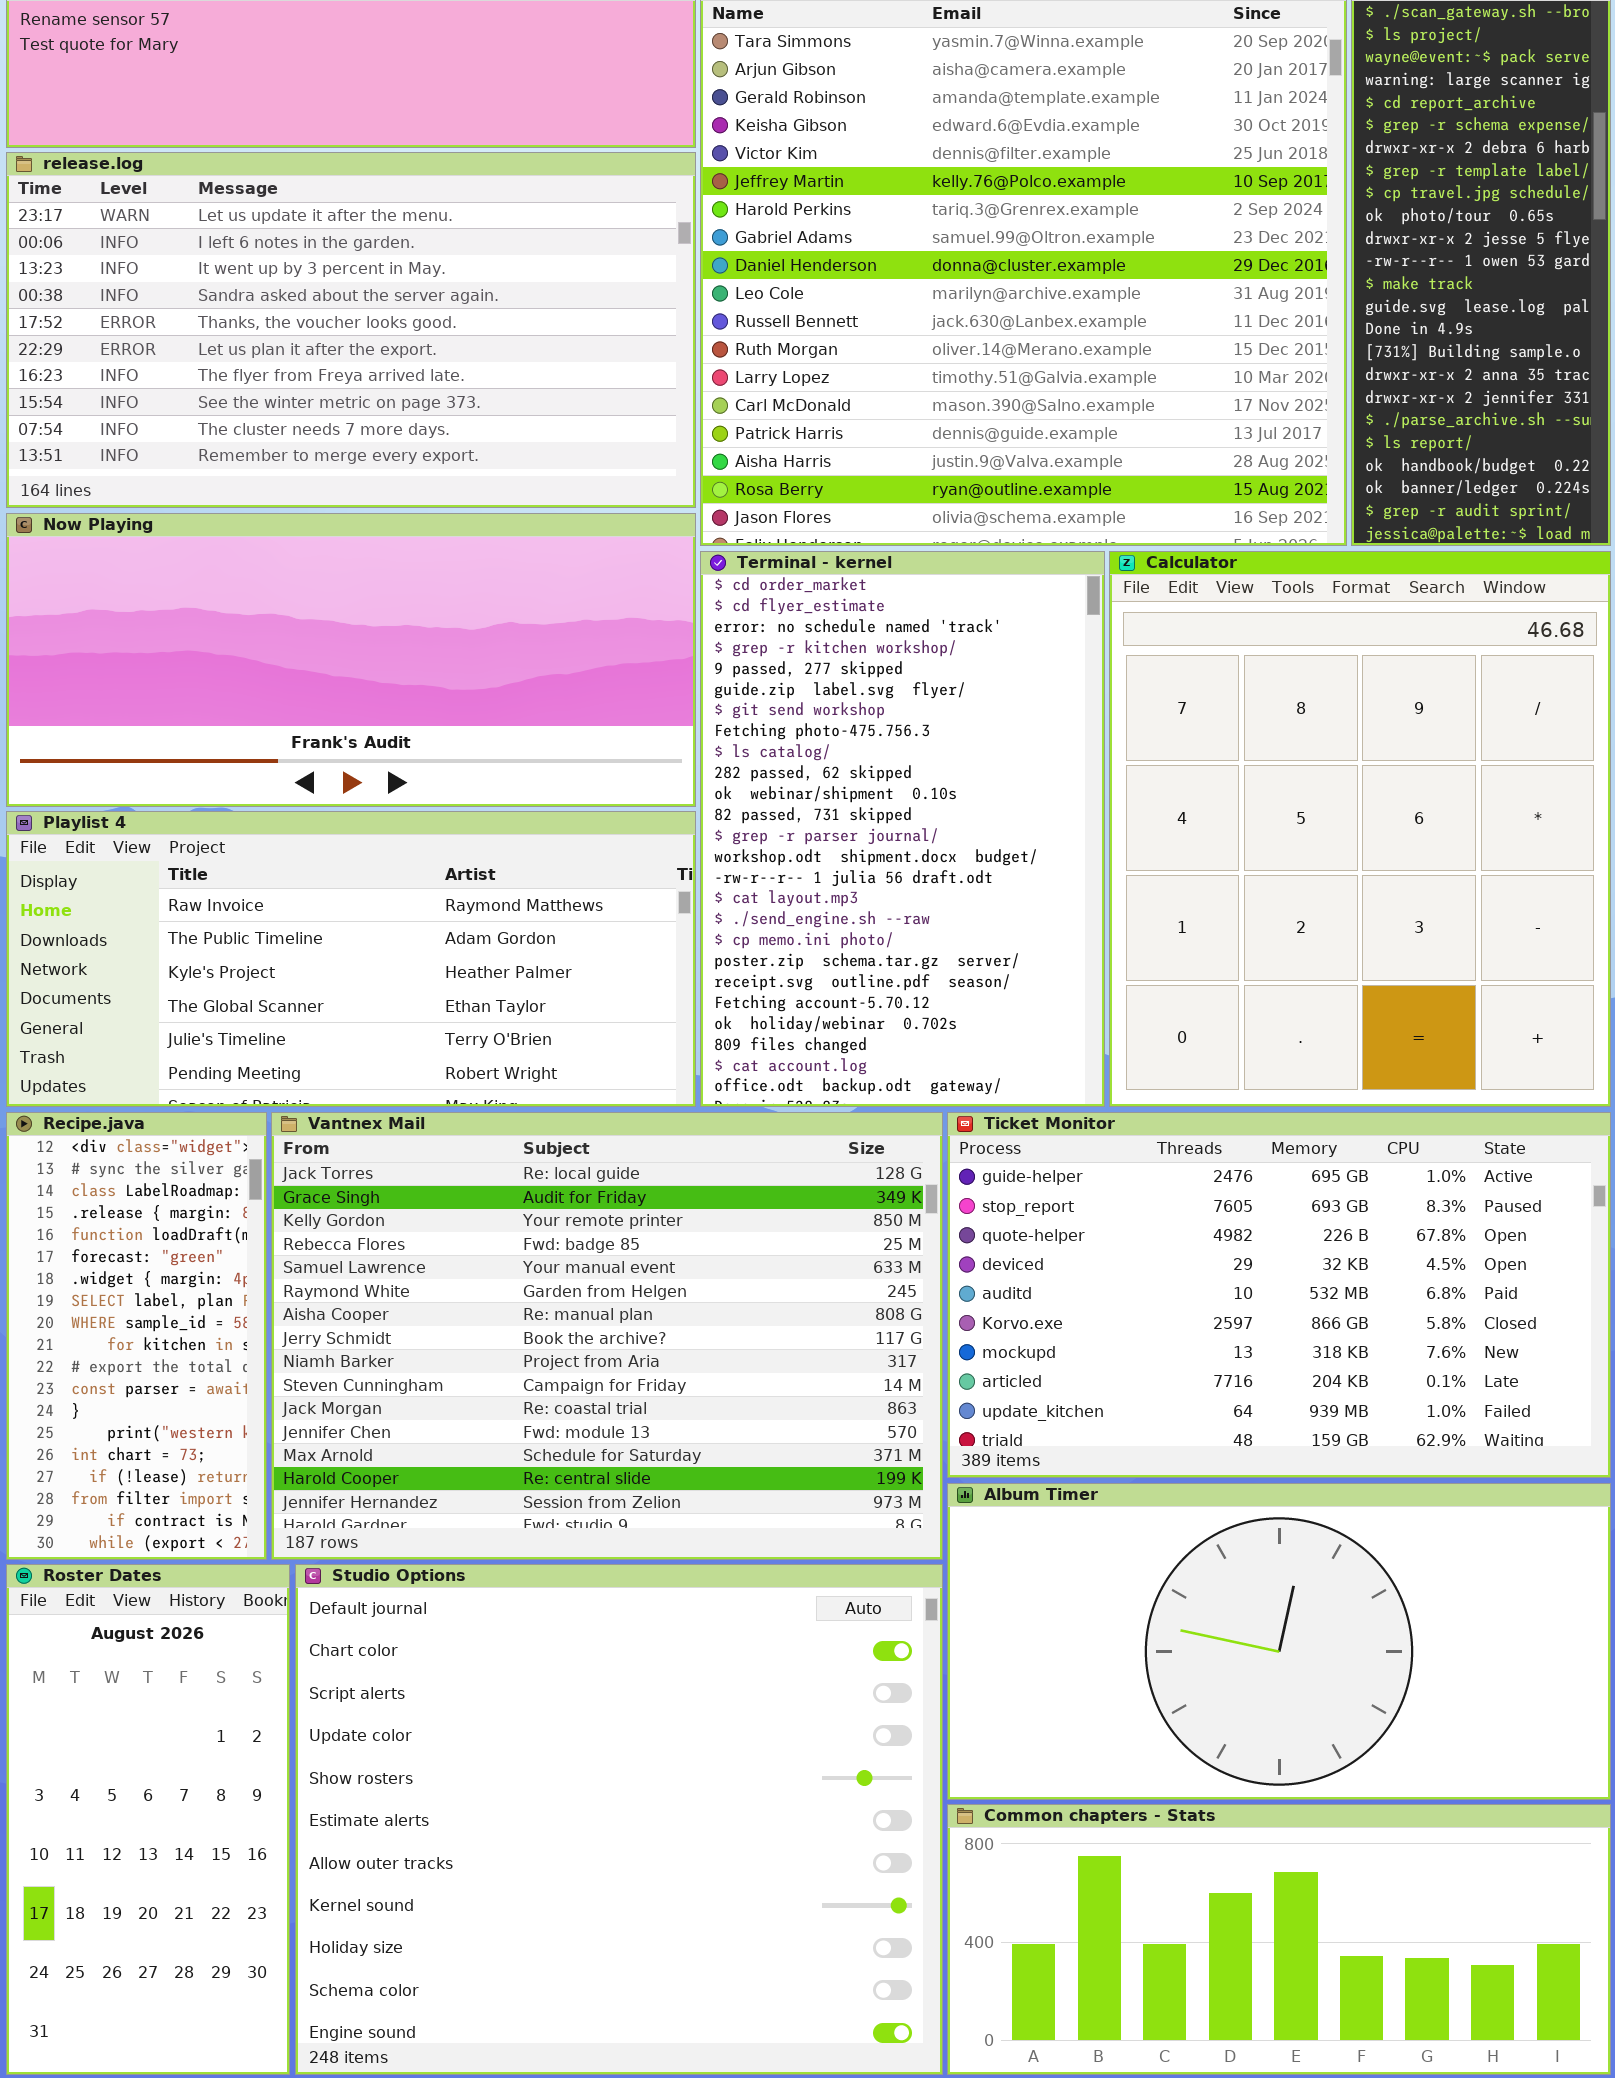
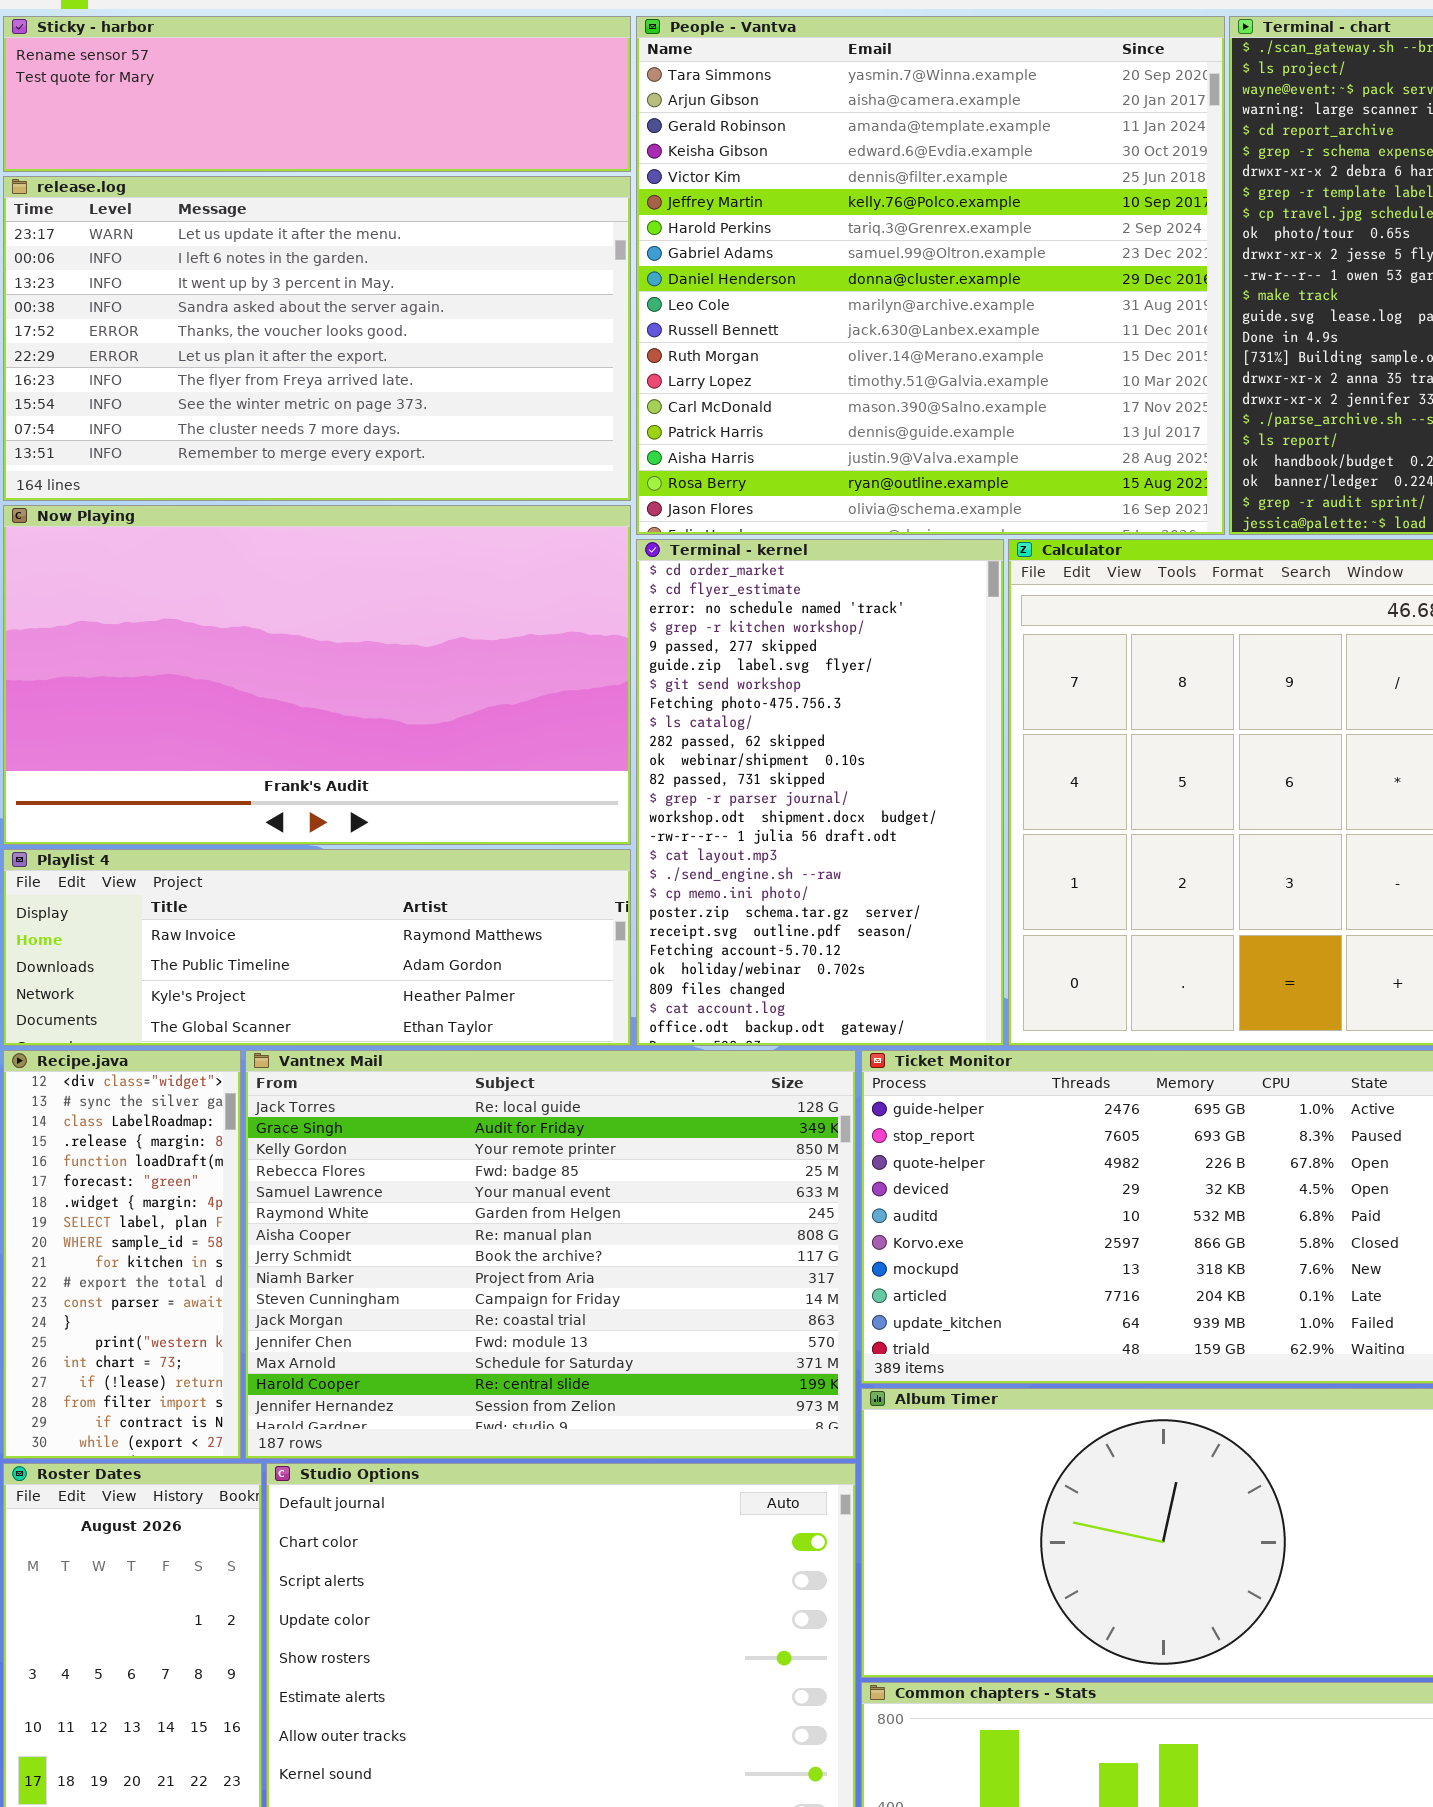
Now Playing: [6,513,696,807] -> [3,505,631,845], resized
Playlist 4: [6,811,696,1107] -> [3,849,631,1046], resized

